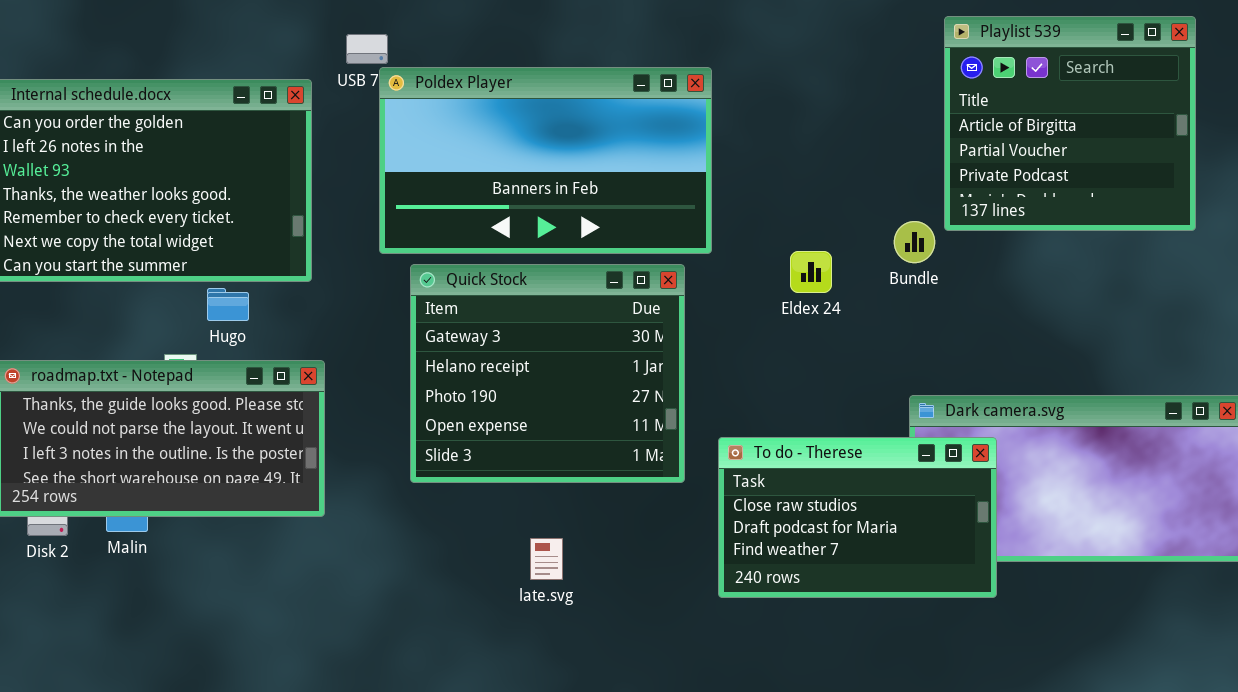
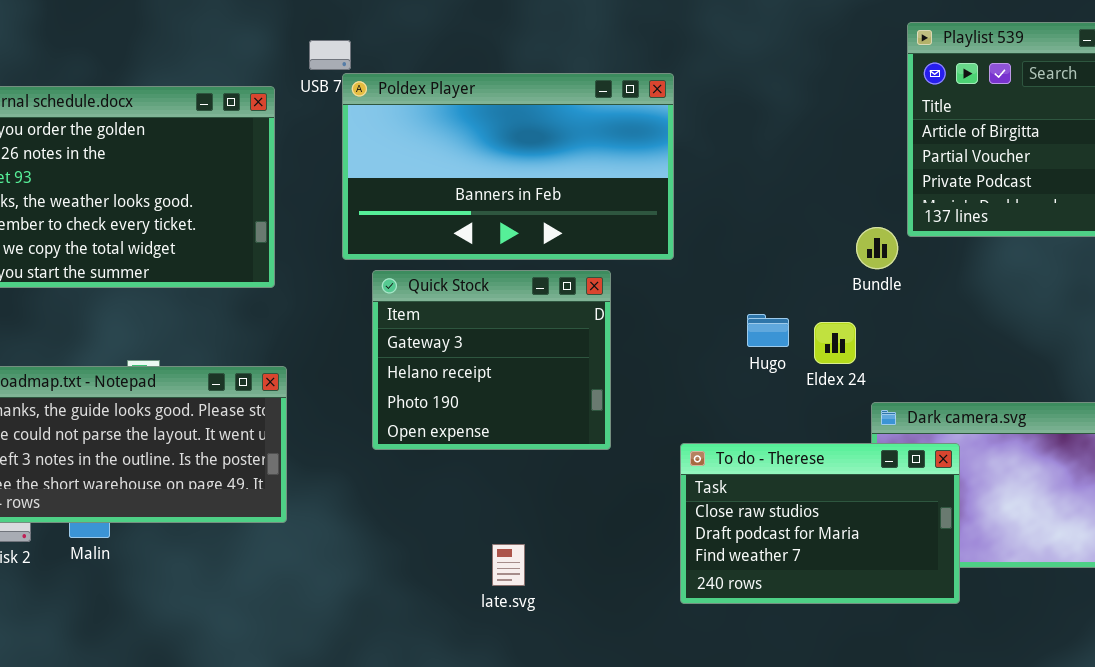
Eldex 24: [790,251,832,293] -> [814,322,856,364], moved
Quick Stock: [410,264,685,483] -> [372,270,611,450], resized
Hugo: [207,288,249,321] -> [747,314,789,347], moved

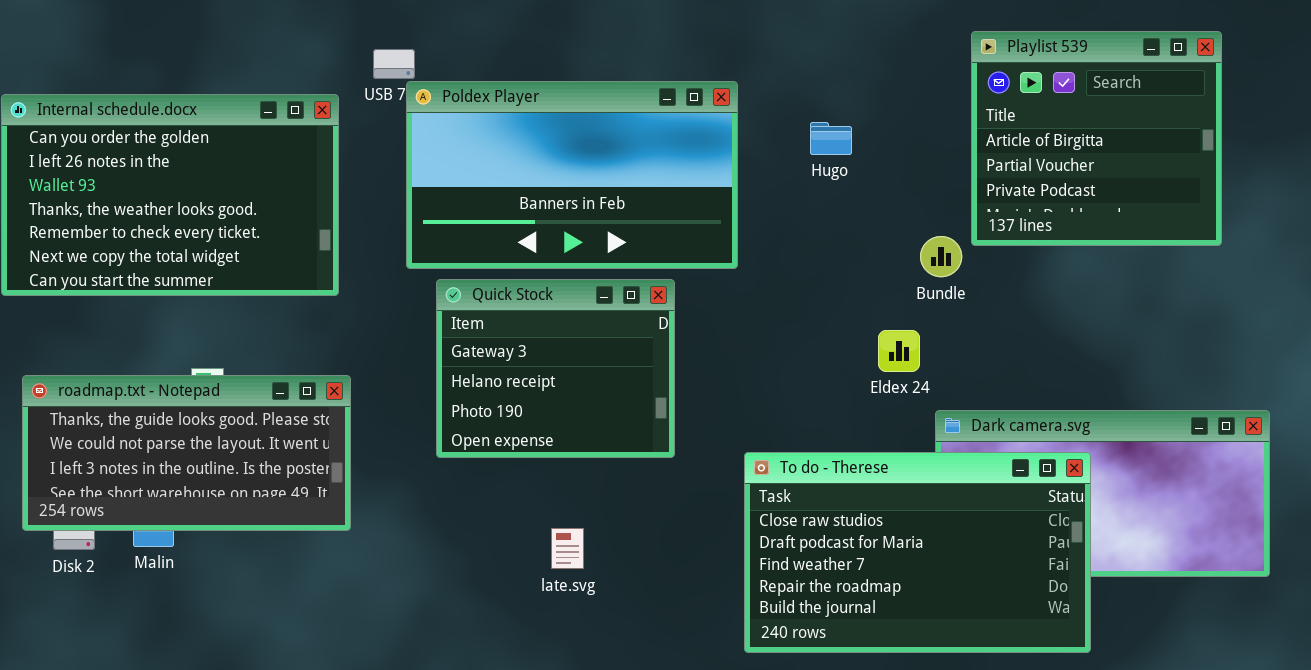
Hugo: [747,314,789,347] -> [810,122,852,155], moved
To do - Therese: [680,443,960,604] -> [744,452,1091,653], resized
late.svg: [492,544,525,586] -> [551,528,584,569], moved

